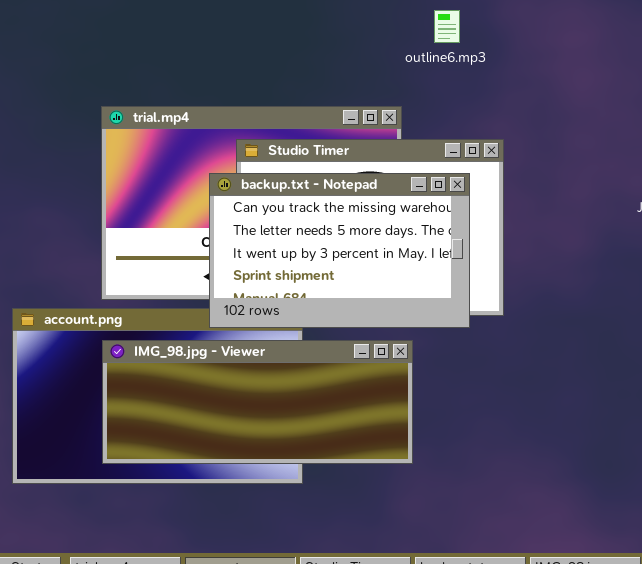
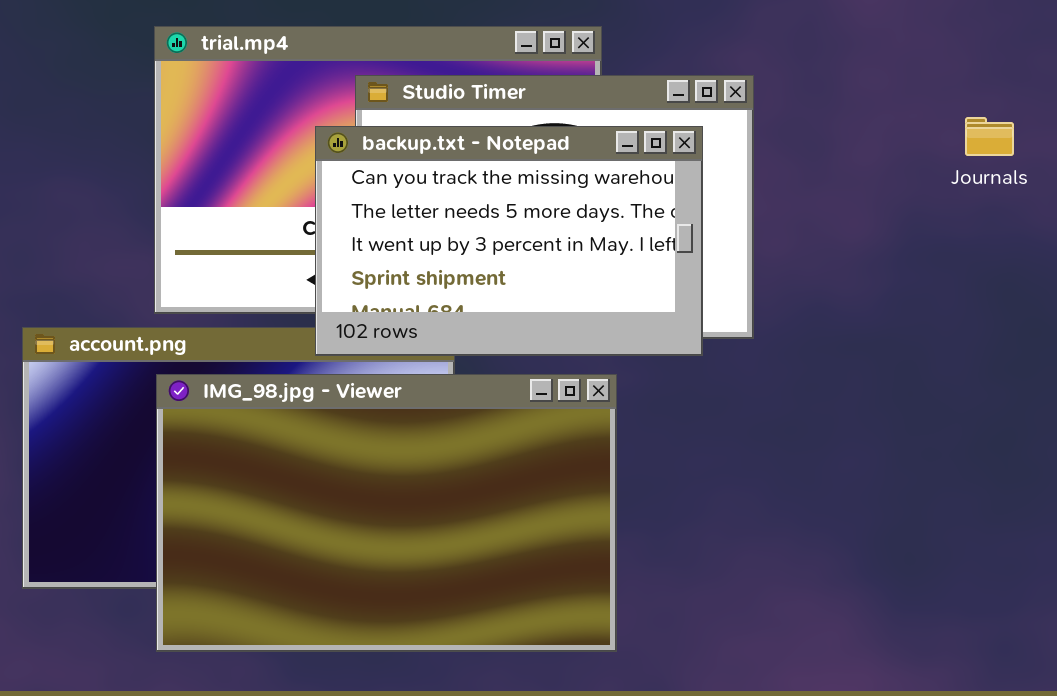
IMG_98.jpg - Viewer: [102,340,413,464] -> [156,374,617,652], resized

